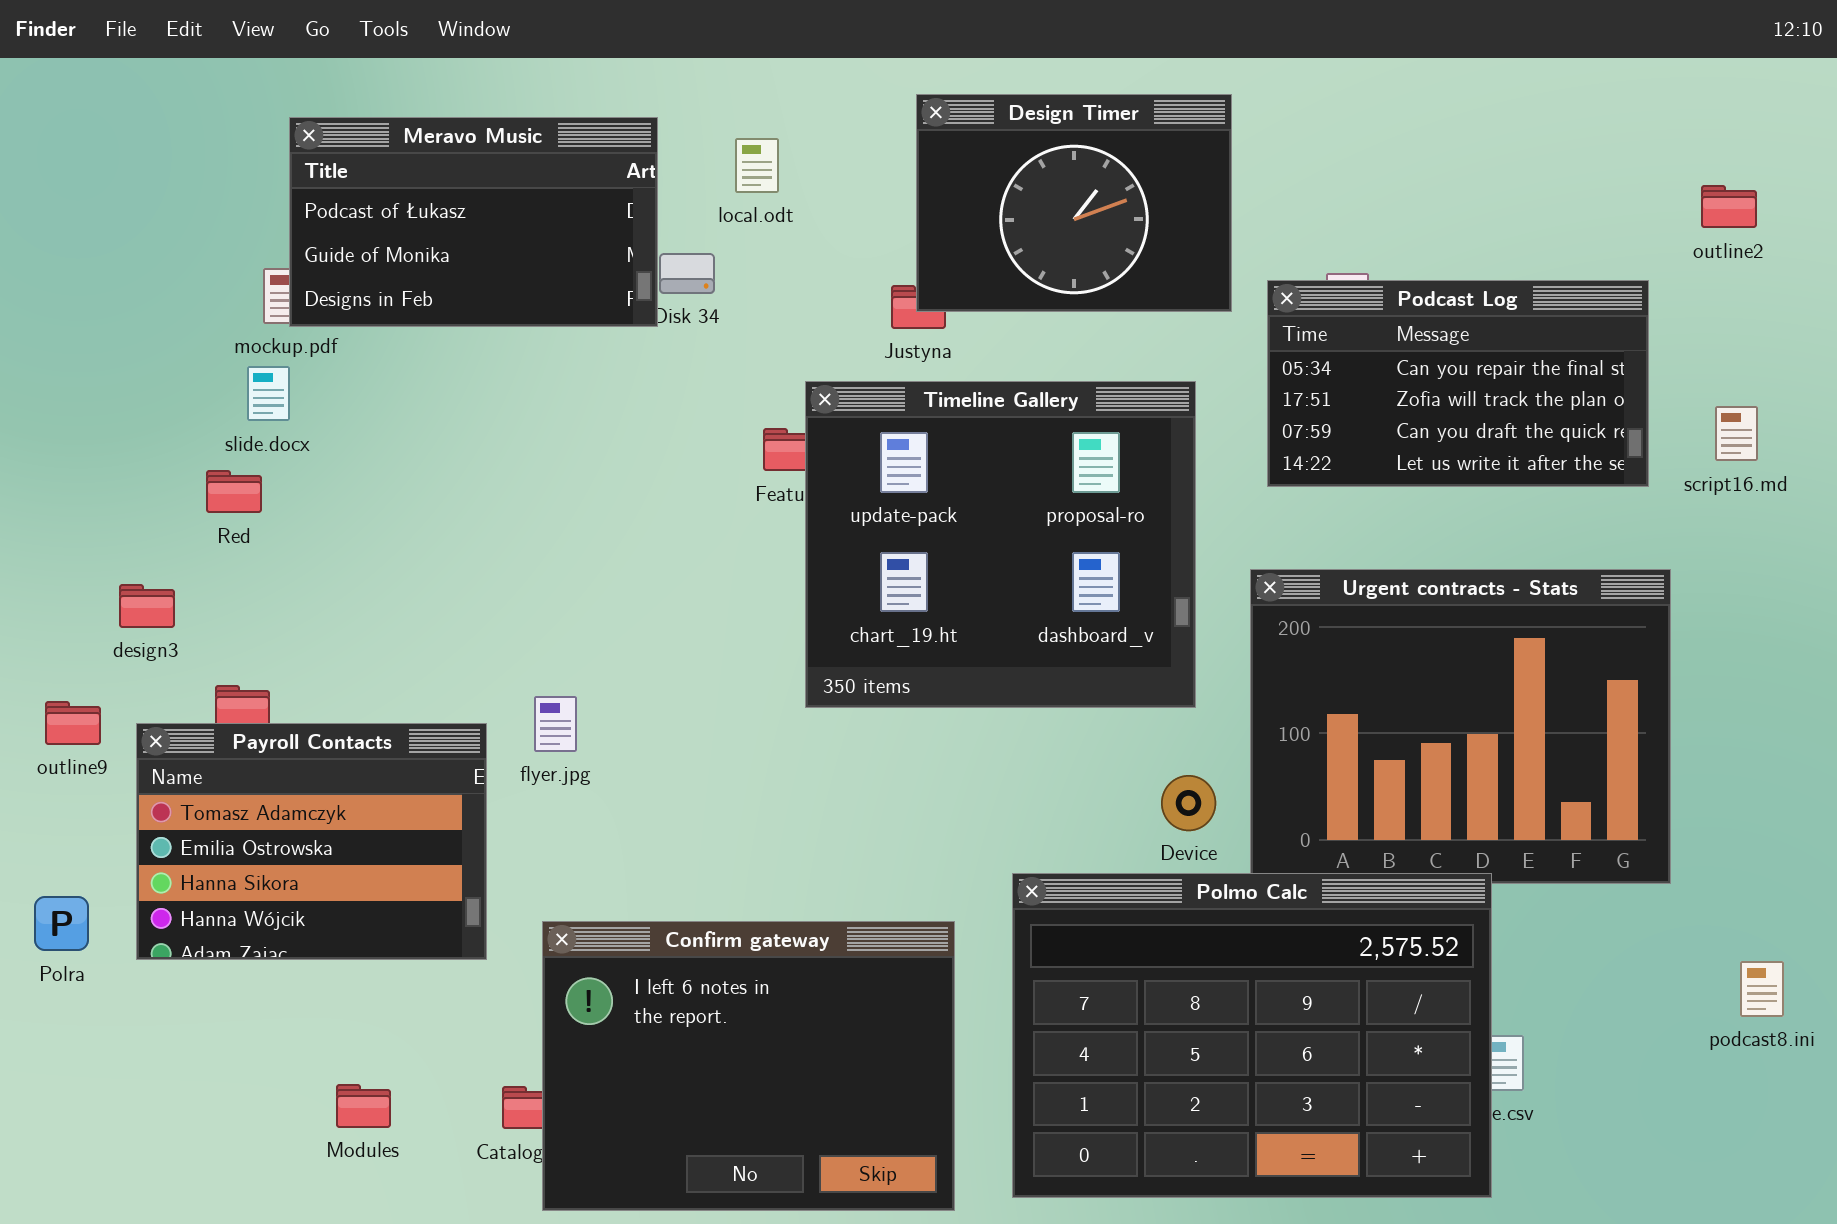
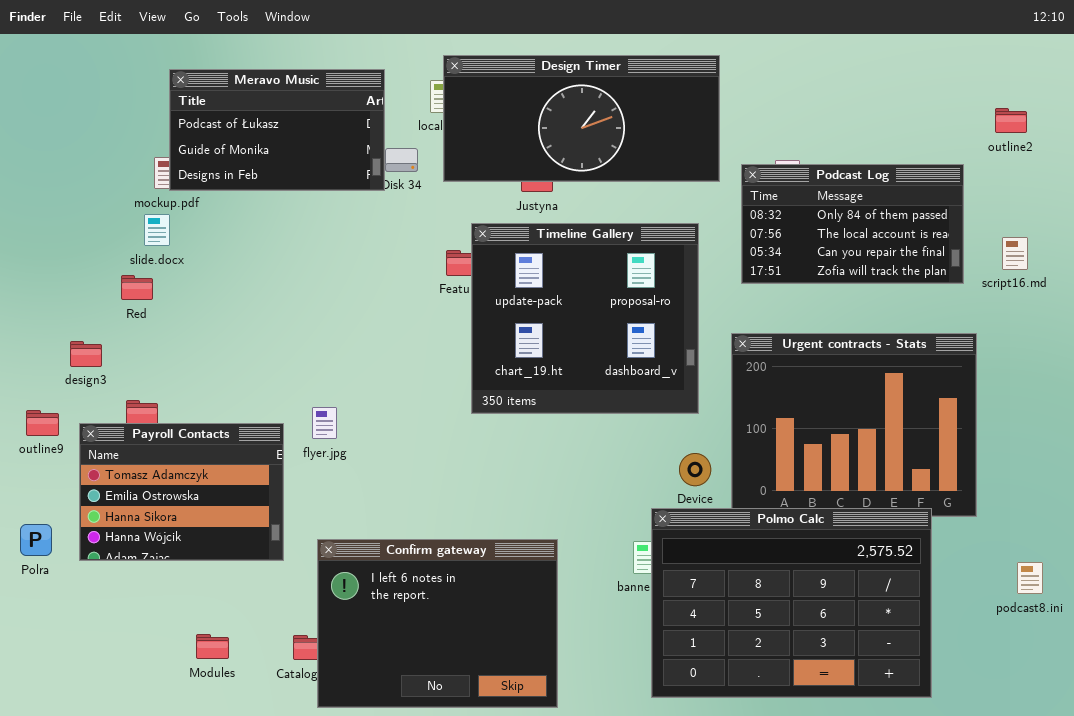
Design Timer: [916,94,1232,312] -> [443,55,720,182], resized
Podcast Log: [1267,280,1649,487] -> [741,164,964,284], scrolled up 2 rows
Polmo Calc: [1012,873,1492,1198] -> [651,508,932,698], moved

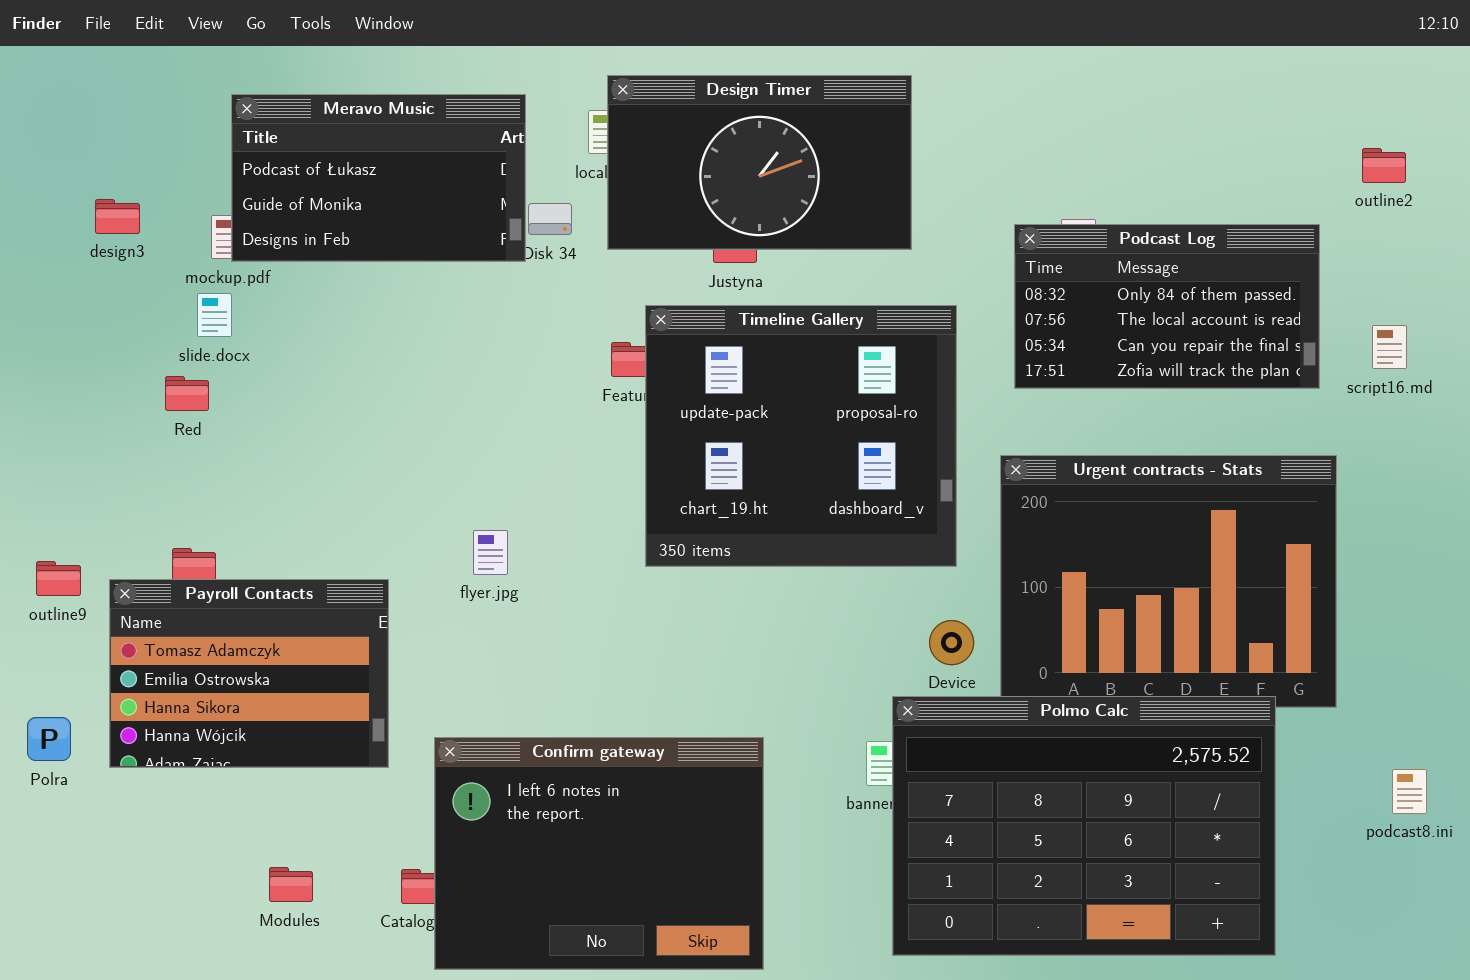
Design Timer: [443,55,720,182] -> [607,75,912,250], resized
design3: [70,341,102,367] -> [95,199,140,234], moved
flyer.jpg: [312,407,337,439] -> [473,530,508,575], moved

